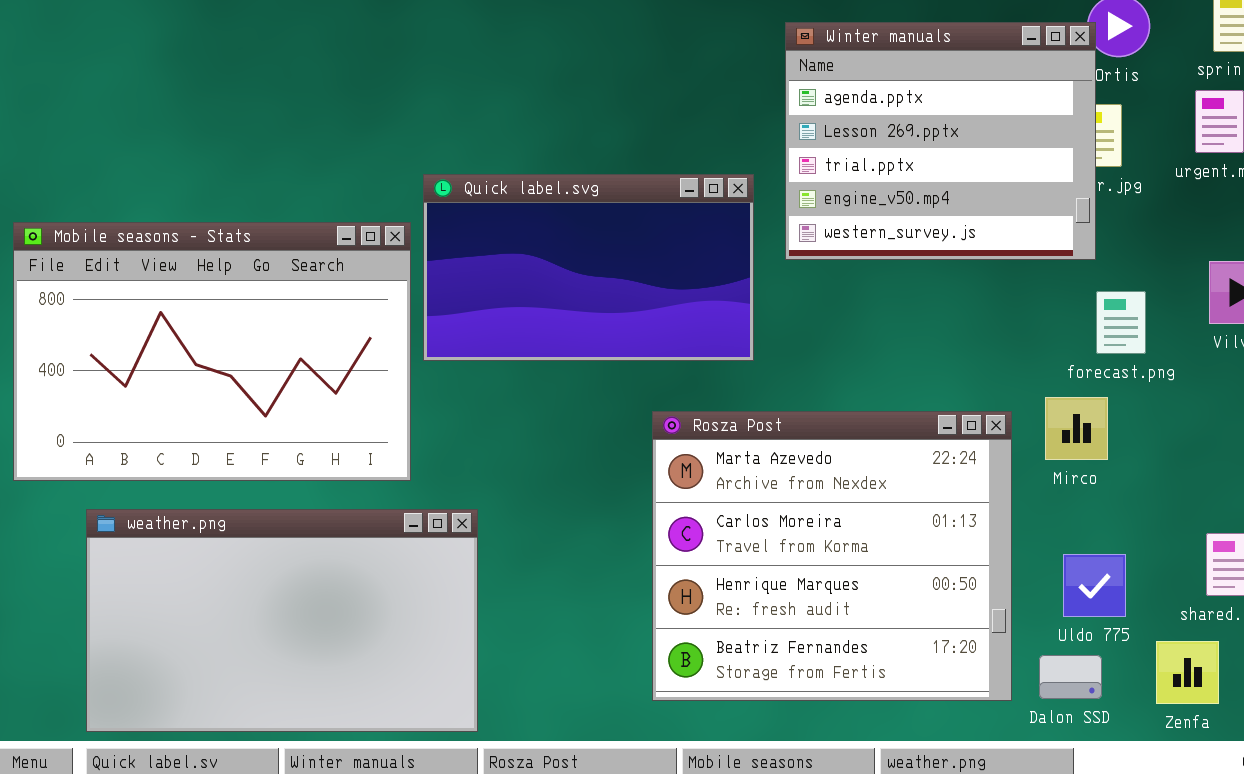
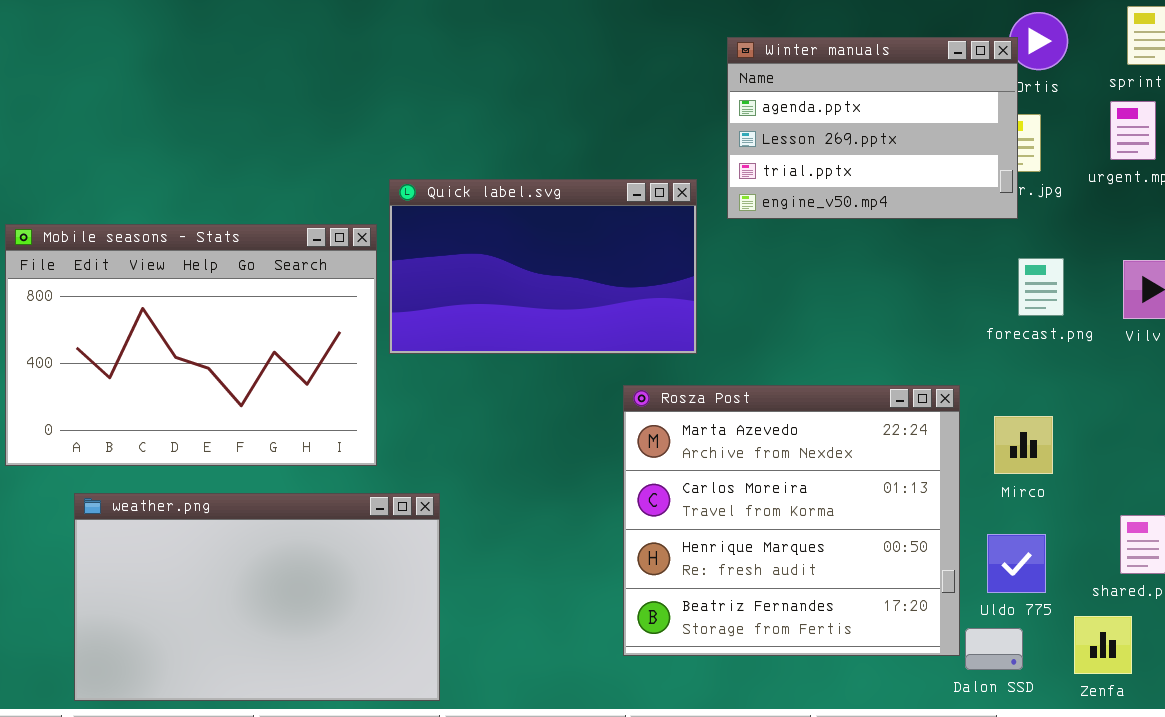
Winter manuals: [785,22,1096,260] -> [727,37,1018,219], resized
forecast.png: [1096,291,1146,354] -> [1018,258,1064,316], moved
Mirco: [1045,397,1108,460] -> [994,416,1053,474], moved
Rosza Post: [652,411,1012,701] -> [623,385,960,656], moved

